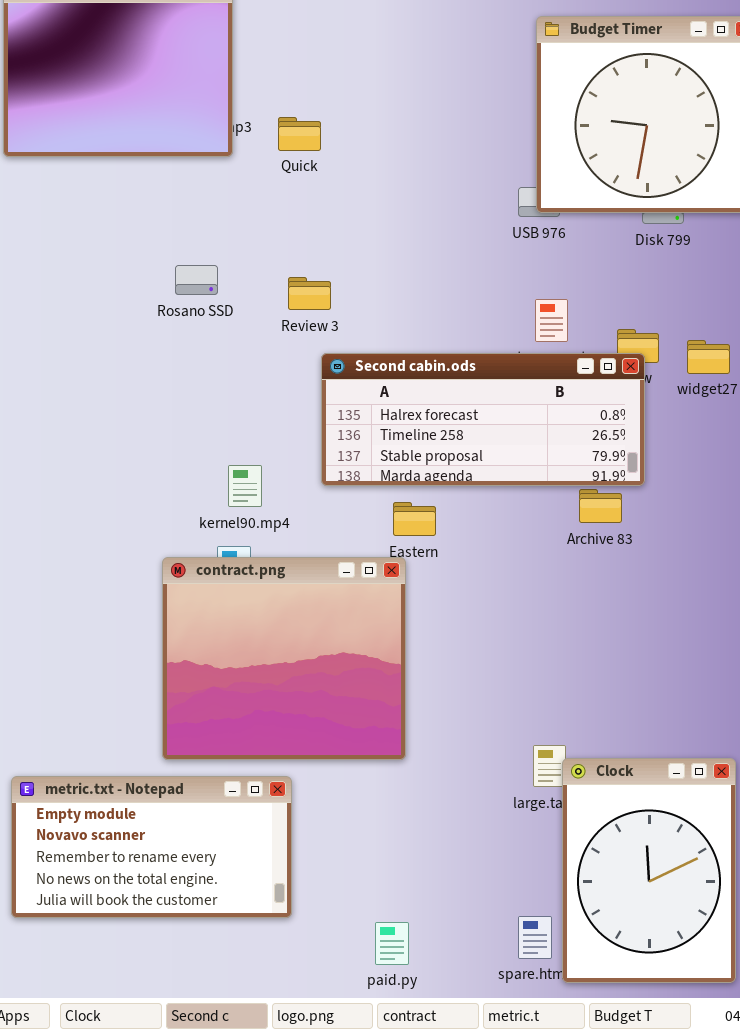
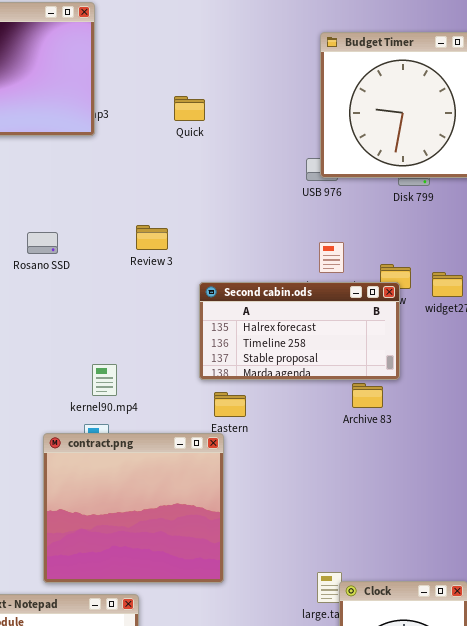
Quick: [278,117,321,151] -> [174,96,205,121], moved
Rosano SSD: [175,265,218,295] -> [27,232,58,254], moved
Second cabin.ods: [321,353,645,486] -> [199,282,400,380], resized

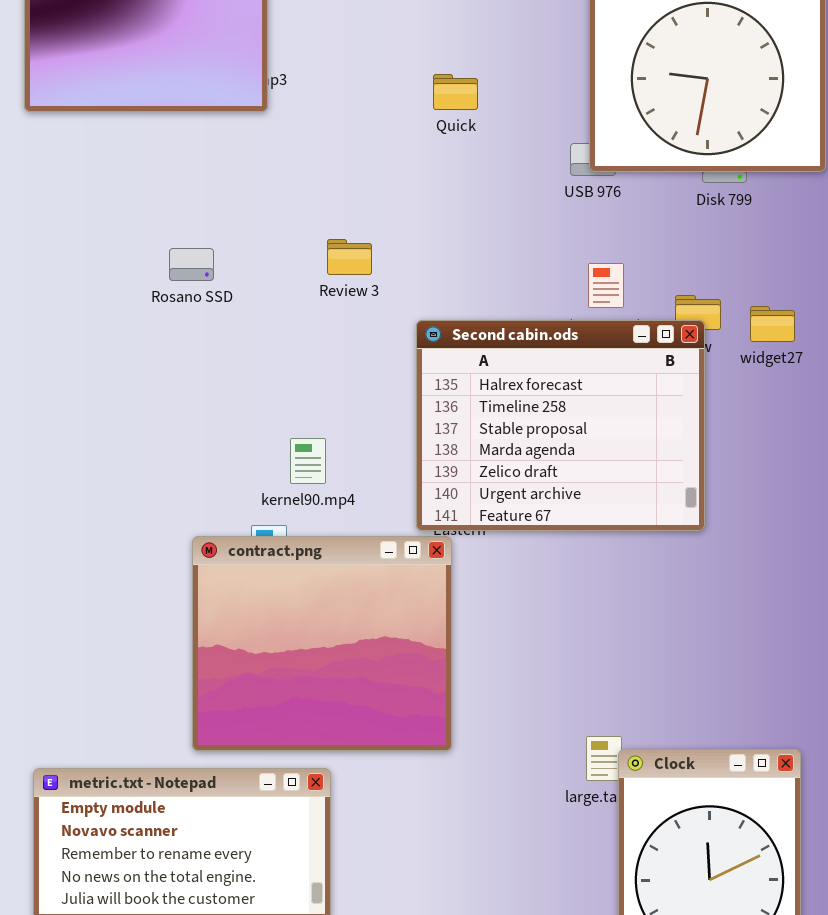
Quick: [174,96,205,121] -> [433,74,478,110], moved
Second cabin.ods: [199,282,400,380] -> [416,320,705,531], resized
kernel90.mp4: [92,364,117,396] -> [290,438,326,484], moved

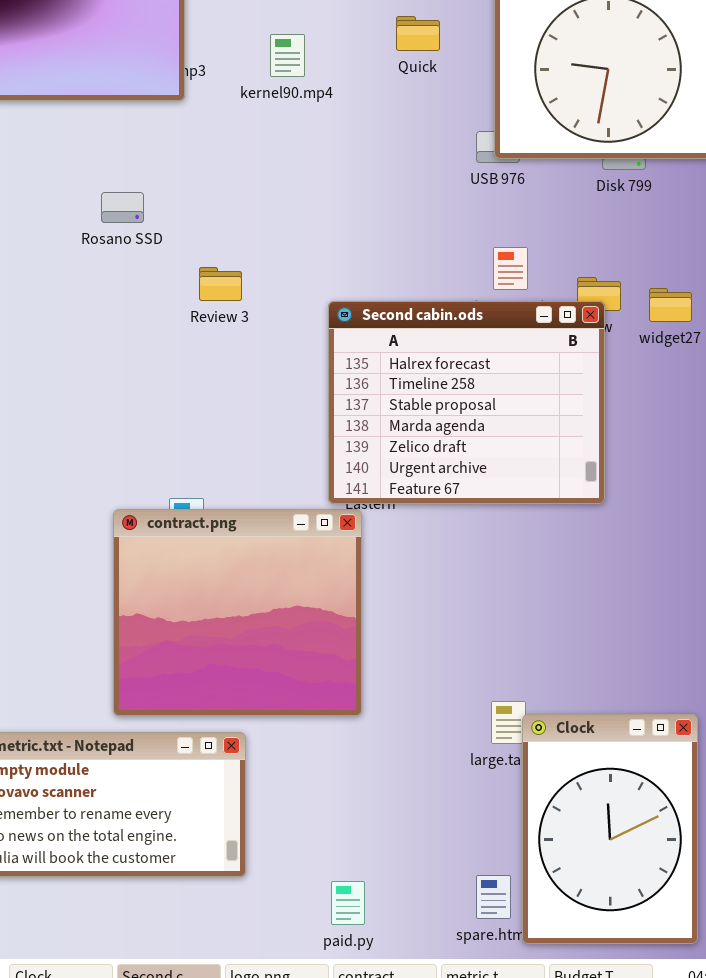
Quick: [433,74,478,110] -> [396,16,440,51], moved
Review 3: [327,239,372,275] -> [199,267,242,301], moved
Rosano SSD: [169,248,214,281] -> [101,192,144,223], moved
kernel90.mp4: [290,438,326,484] -> [270,34,305,77], moved

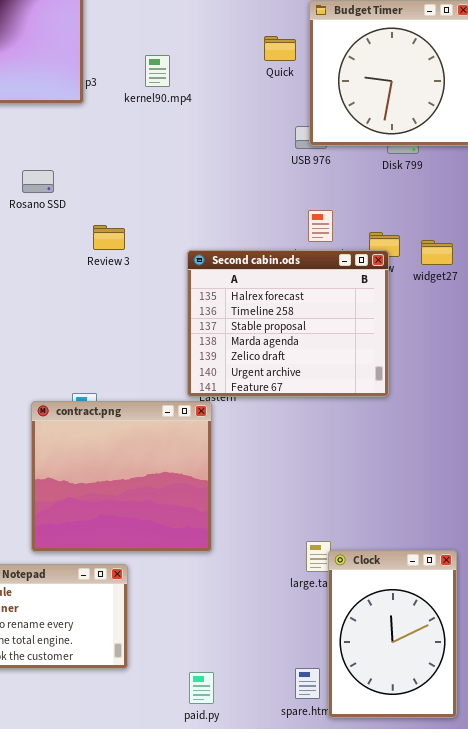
Quick: [396,16,440,51] -> [264,36,296,61], moved

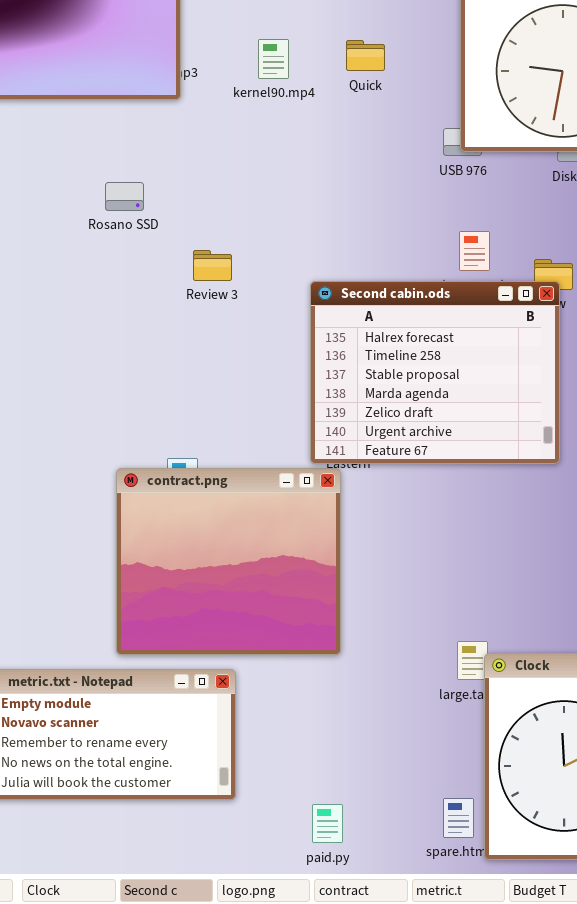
Quick: [264,36,296,61] -> [346,40,385,71], moved

